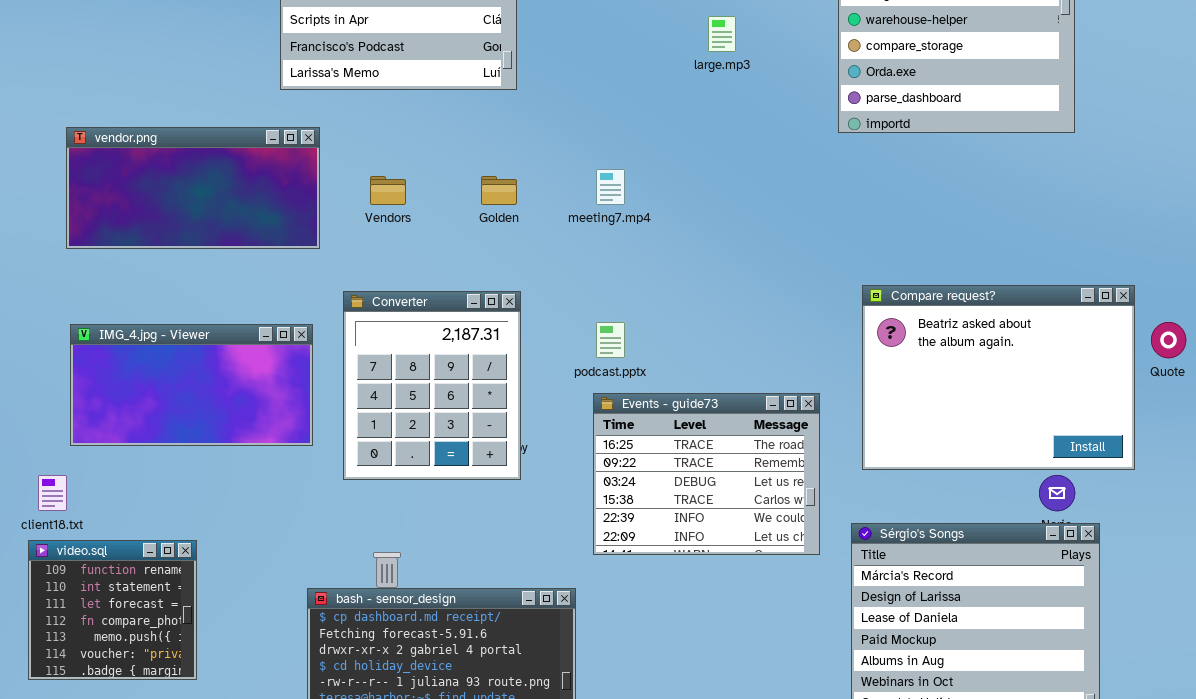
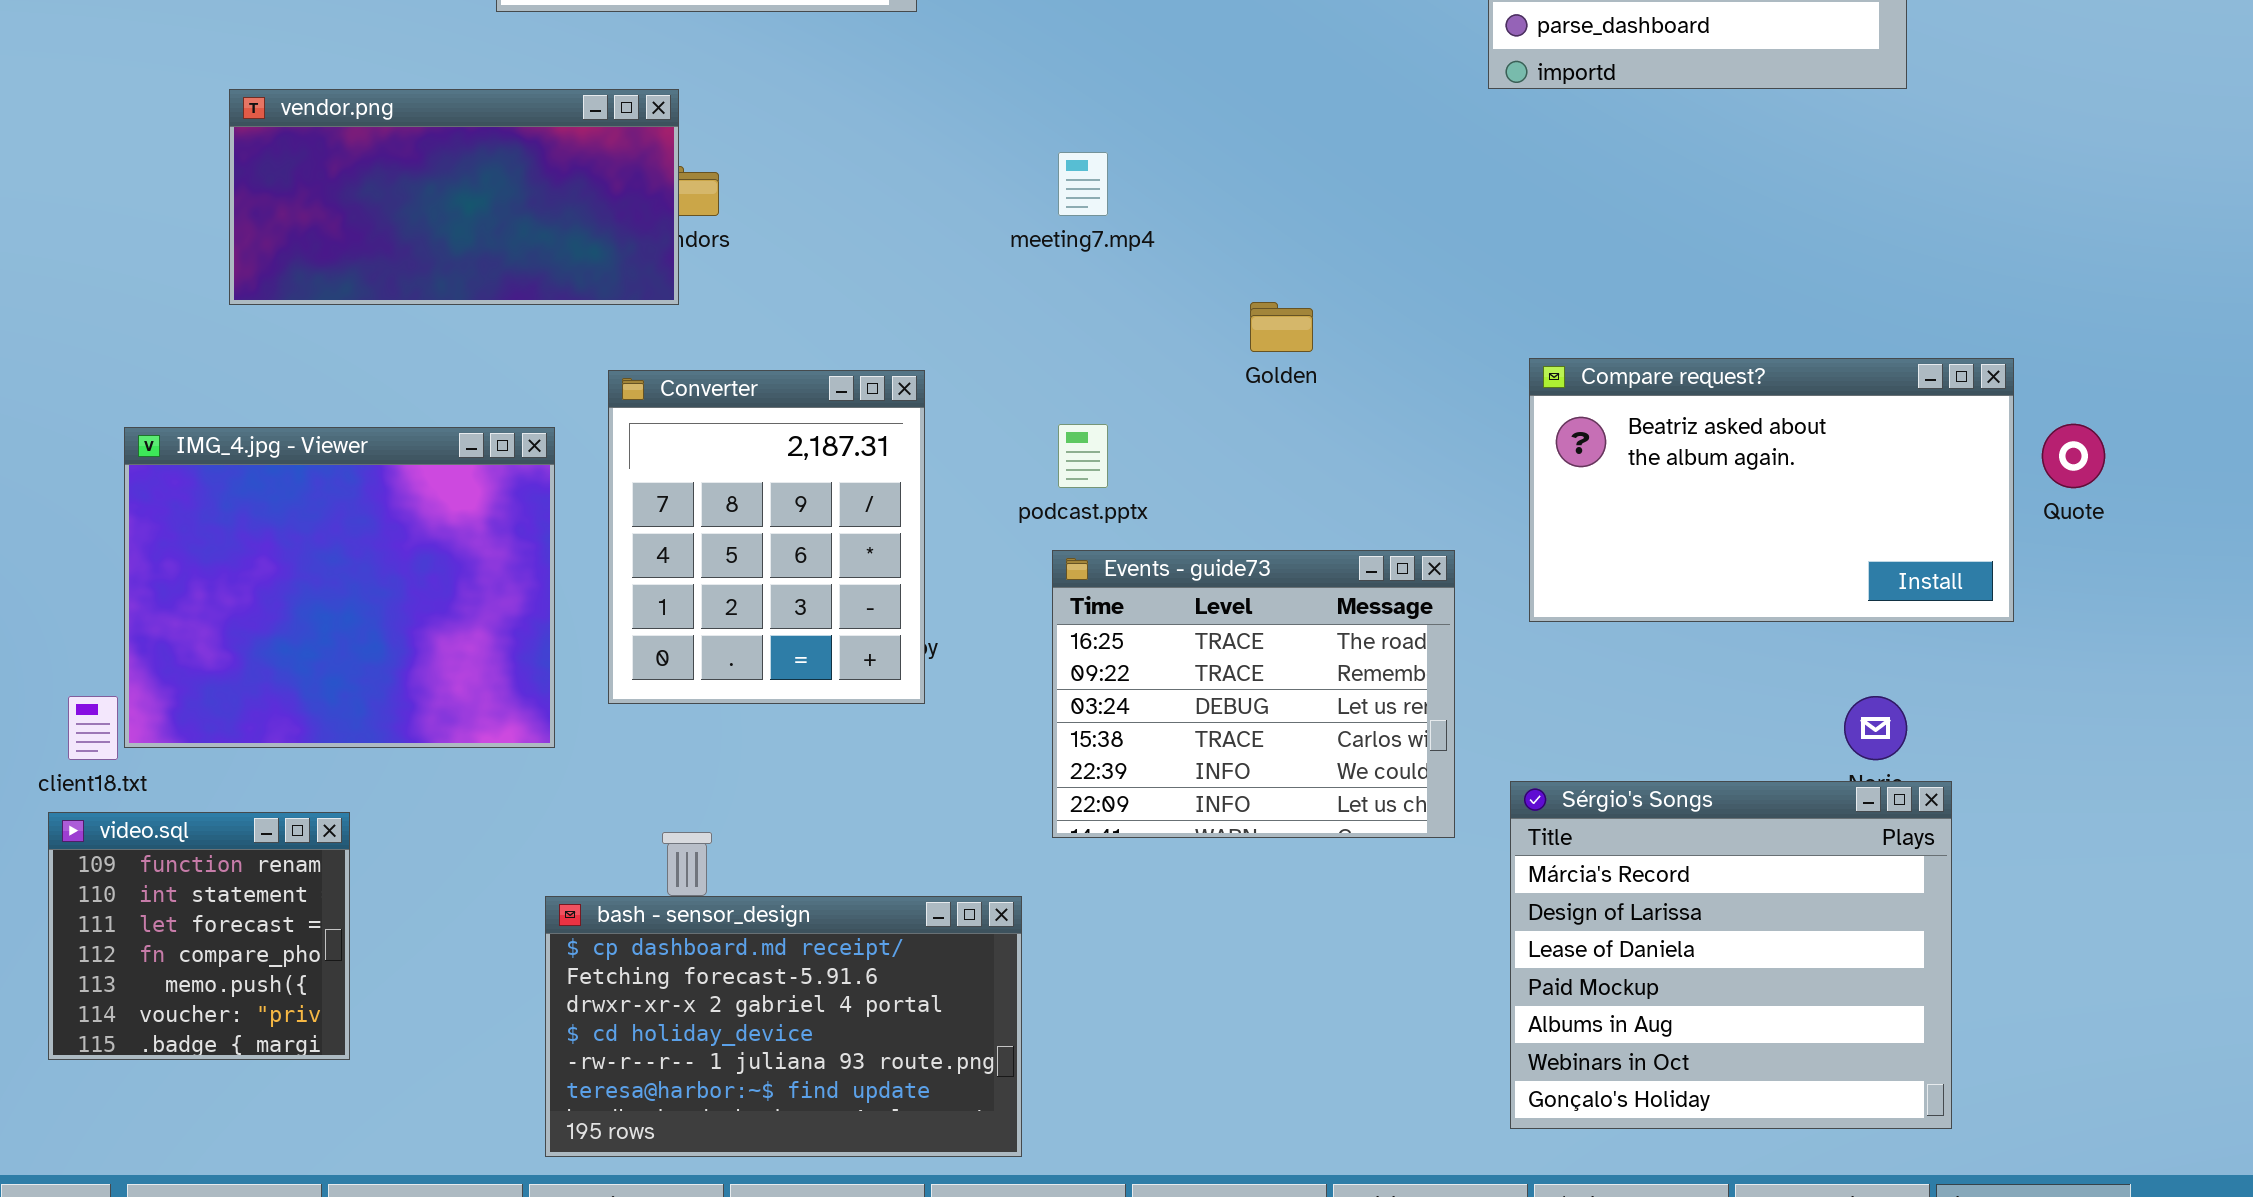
vendor.png: [66,127,320,249] -> [229,89,679,305], moved
Golden: [481,176,517,205] -> [1250,302,1313,352], moved
Compare request?: [862,285,1135,470] -> [1529,358,2014,622], resized
IMG_4.jpg - Viewer: [70,324,313,446] -> [124,427,555,748], resized

